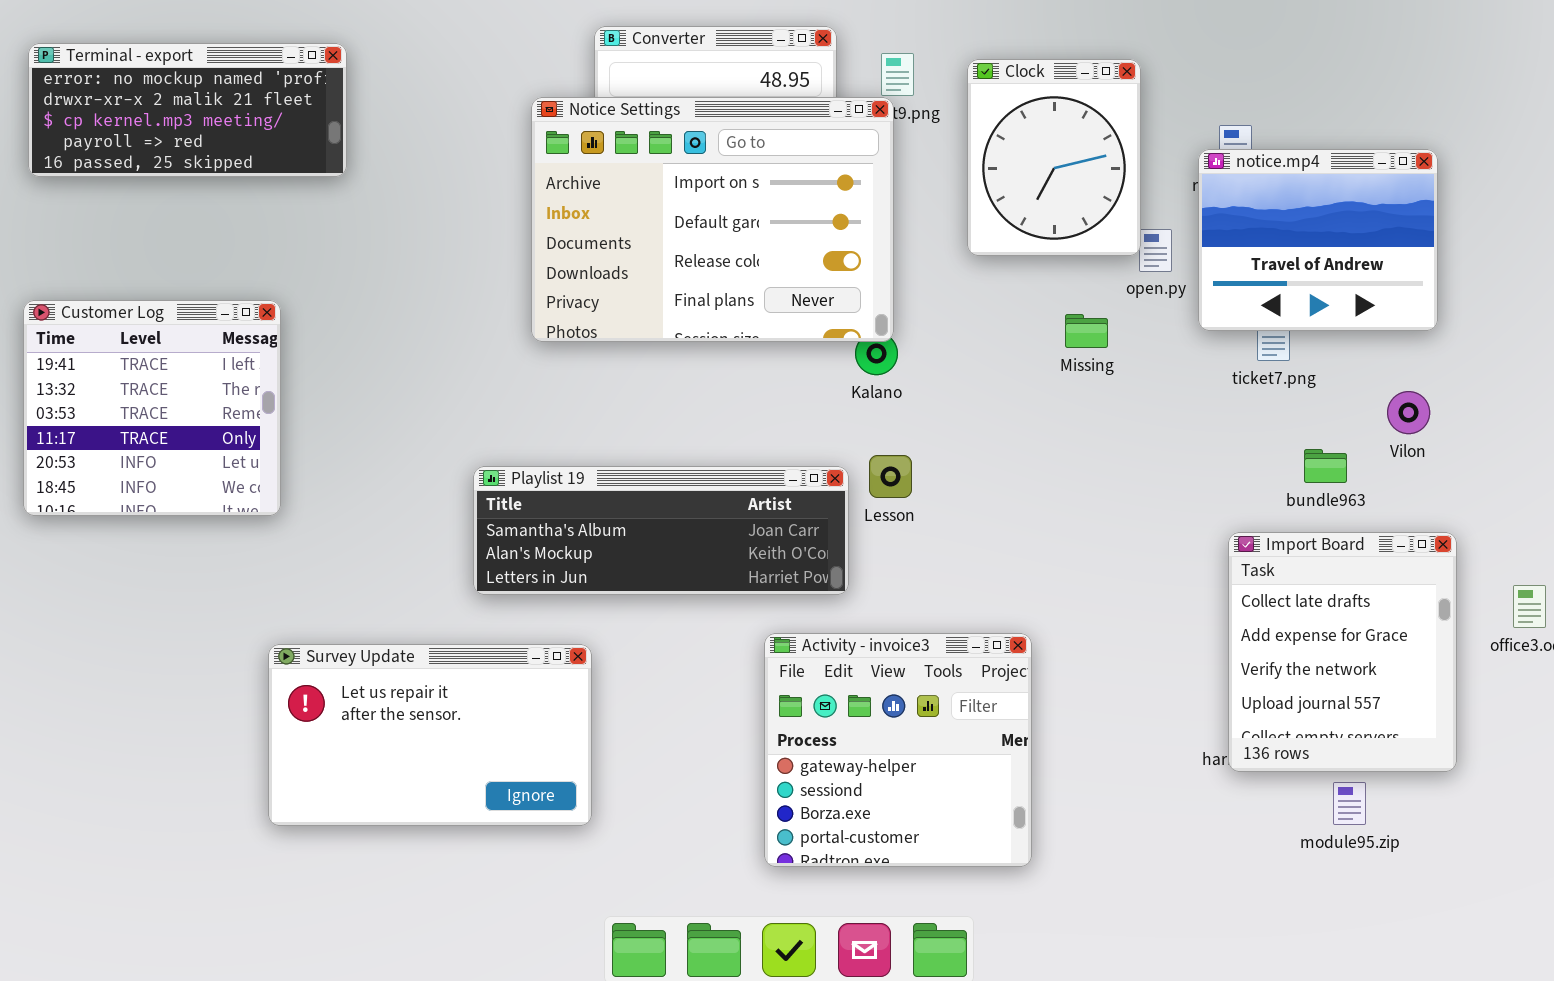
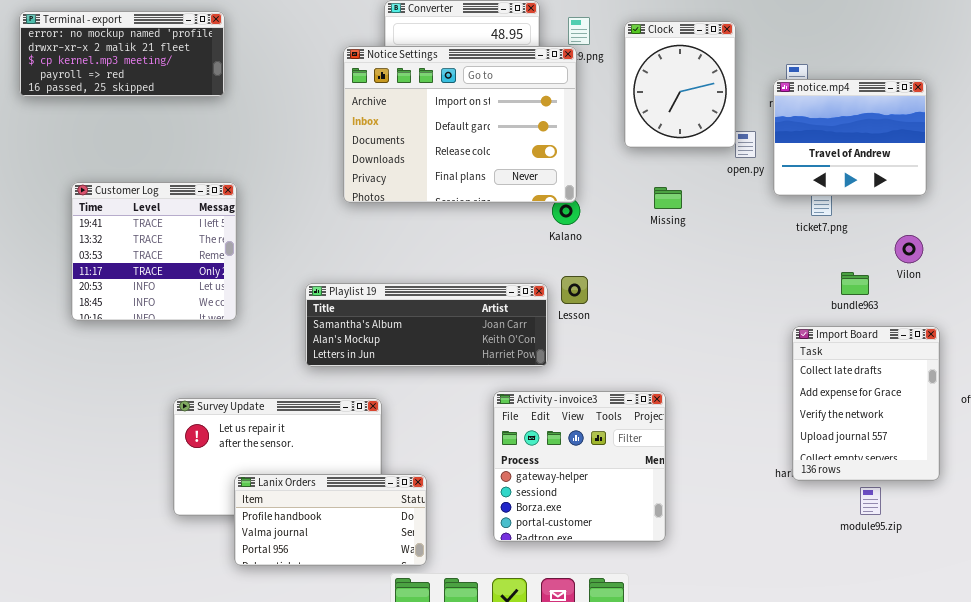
Customer Log: [23,300,281,516] -> [71,182,237,321], moved
Missing: [1065,314,1108,348] -> [654,187,682,209], moved
Lanix Orders: none -> [234,474,427,566], opened

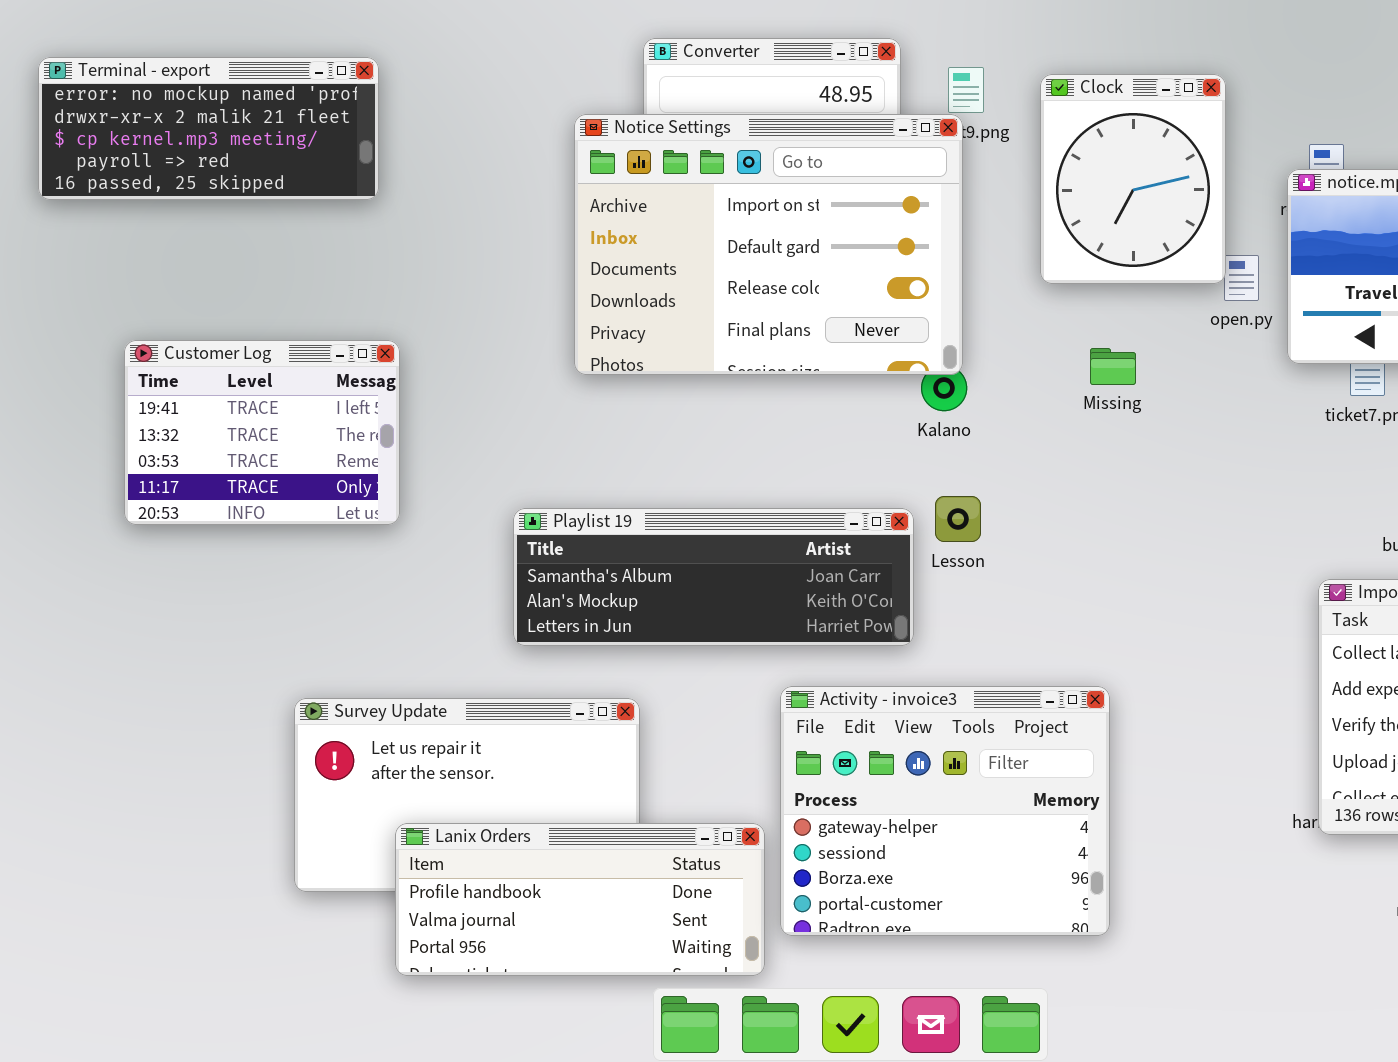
Customer Log: [71,182,237,321] -> [124,340,400,525], resized
Activity - invoice3: [493,391,666,542] -> [780,686,1110,936], resized
Lanix Orders: [234,474,427,566] -> [395,823,765,976], resized

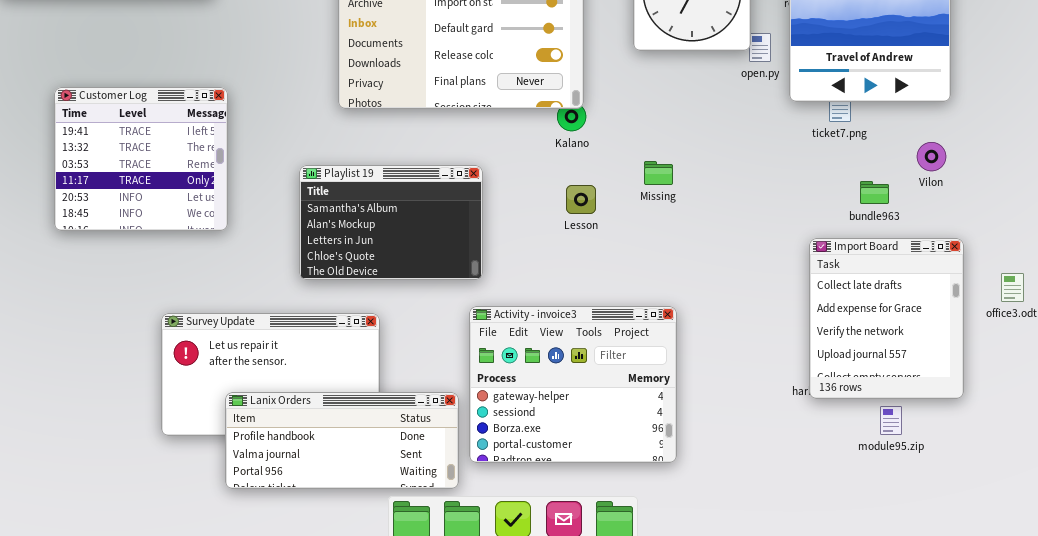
Customer Log: [124,340,400,525] -> [54,87,228,231], resized
Missing: [1090,348,1136,385] -> [644,161,673,185], moved
Playlist 19: [513,508,914,646] -> [299,165,483,280], resized

